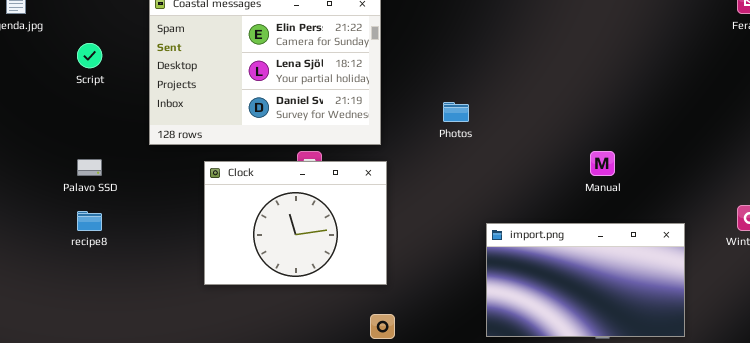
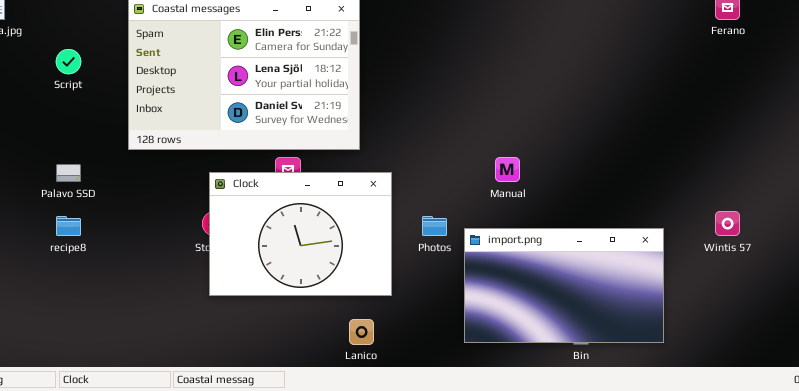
Photos: [443,102,469,122] -> [422,216,447,236], moved
Manual: [590,151,615,176] -> [495,157,520,182], moved
Clock: [204,161,387,285] -> [209,172,392,296], moved

